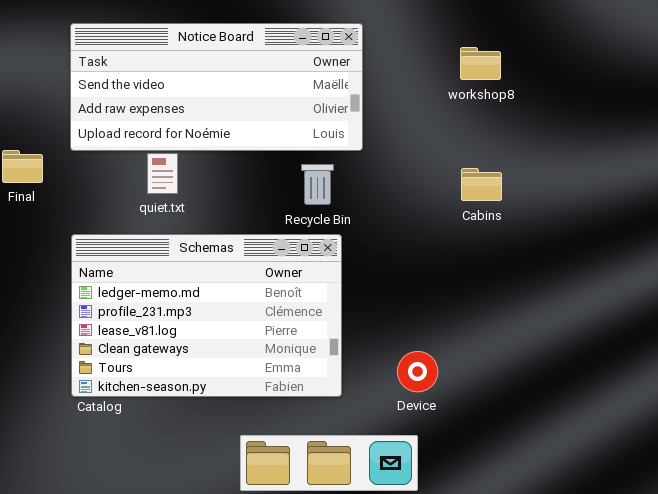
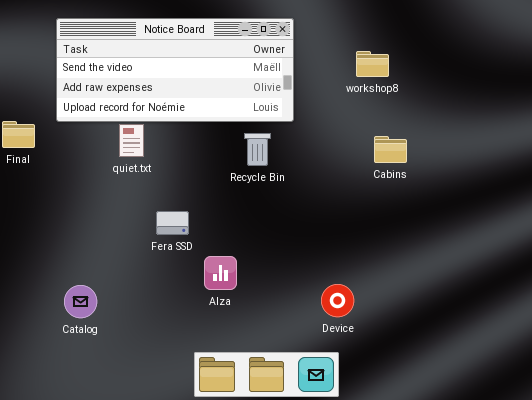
workshop8: [460,47,501,80] -> [356,51,389,77], moved
Schemas: [71,234,342,397] -> none, closed

